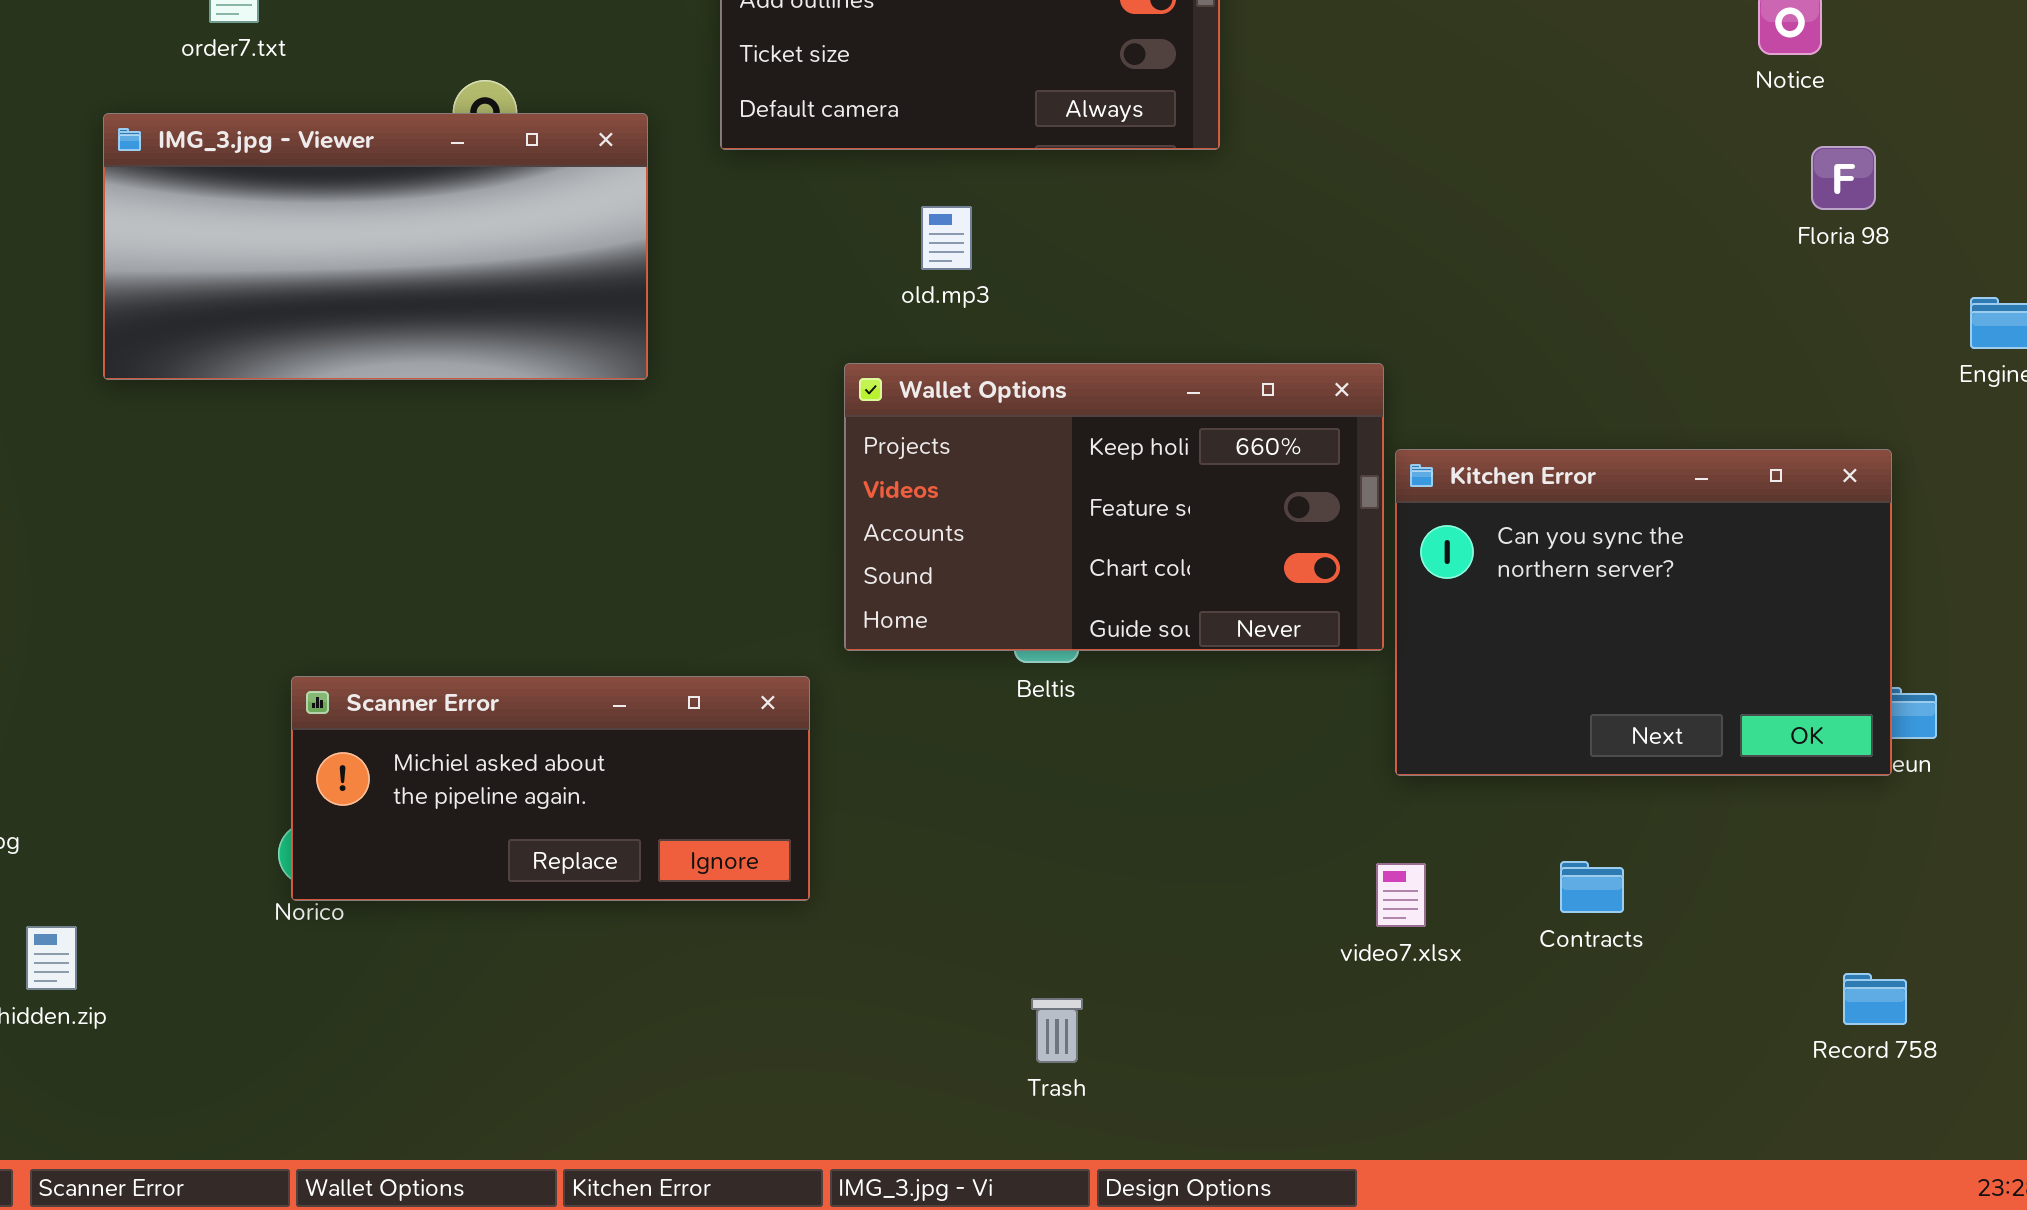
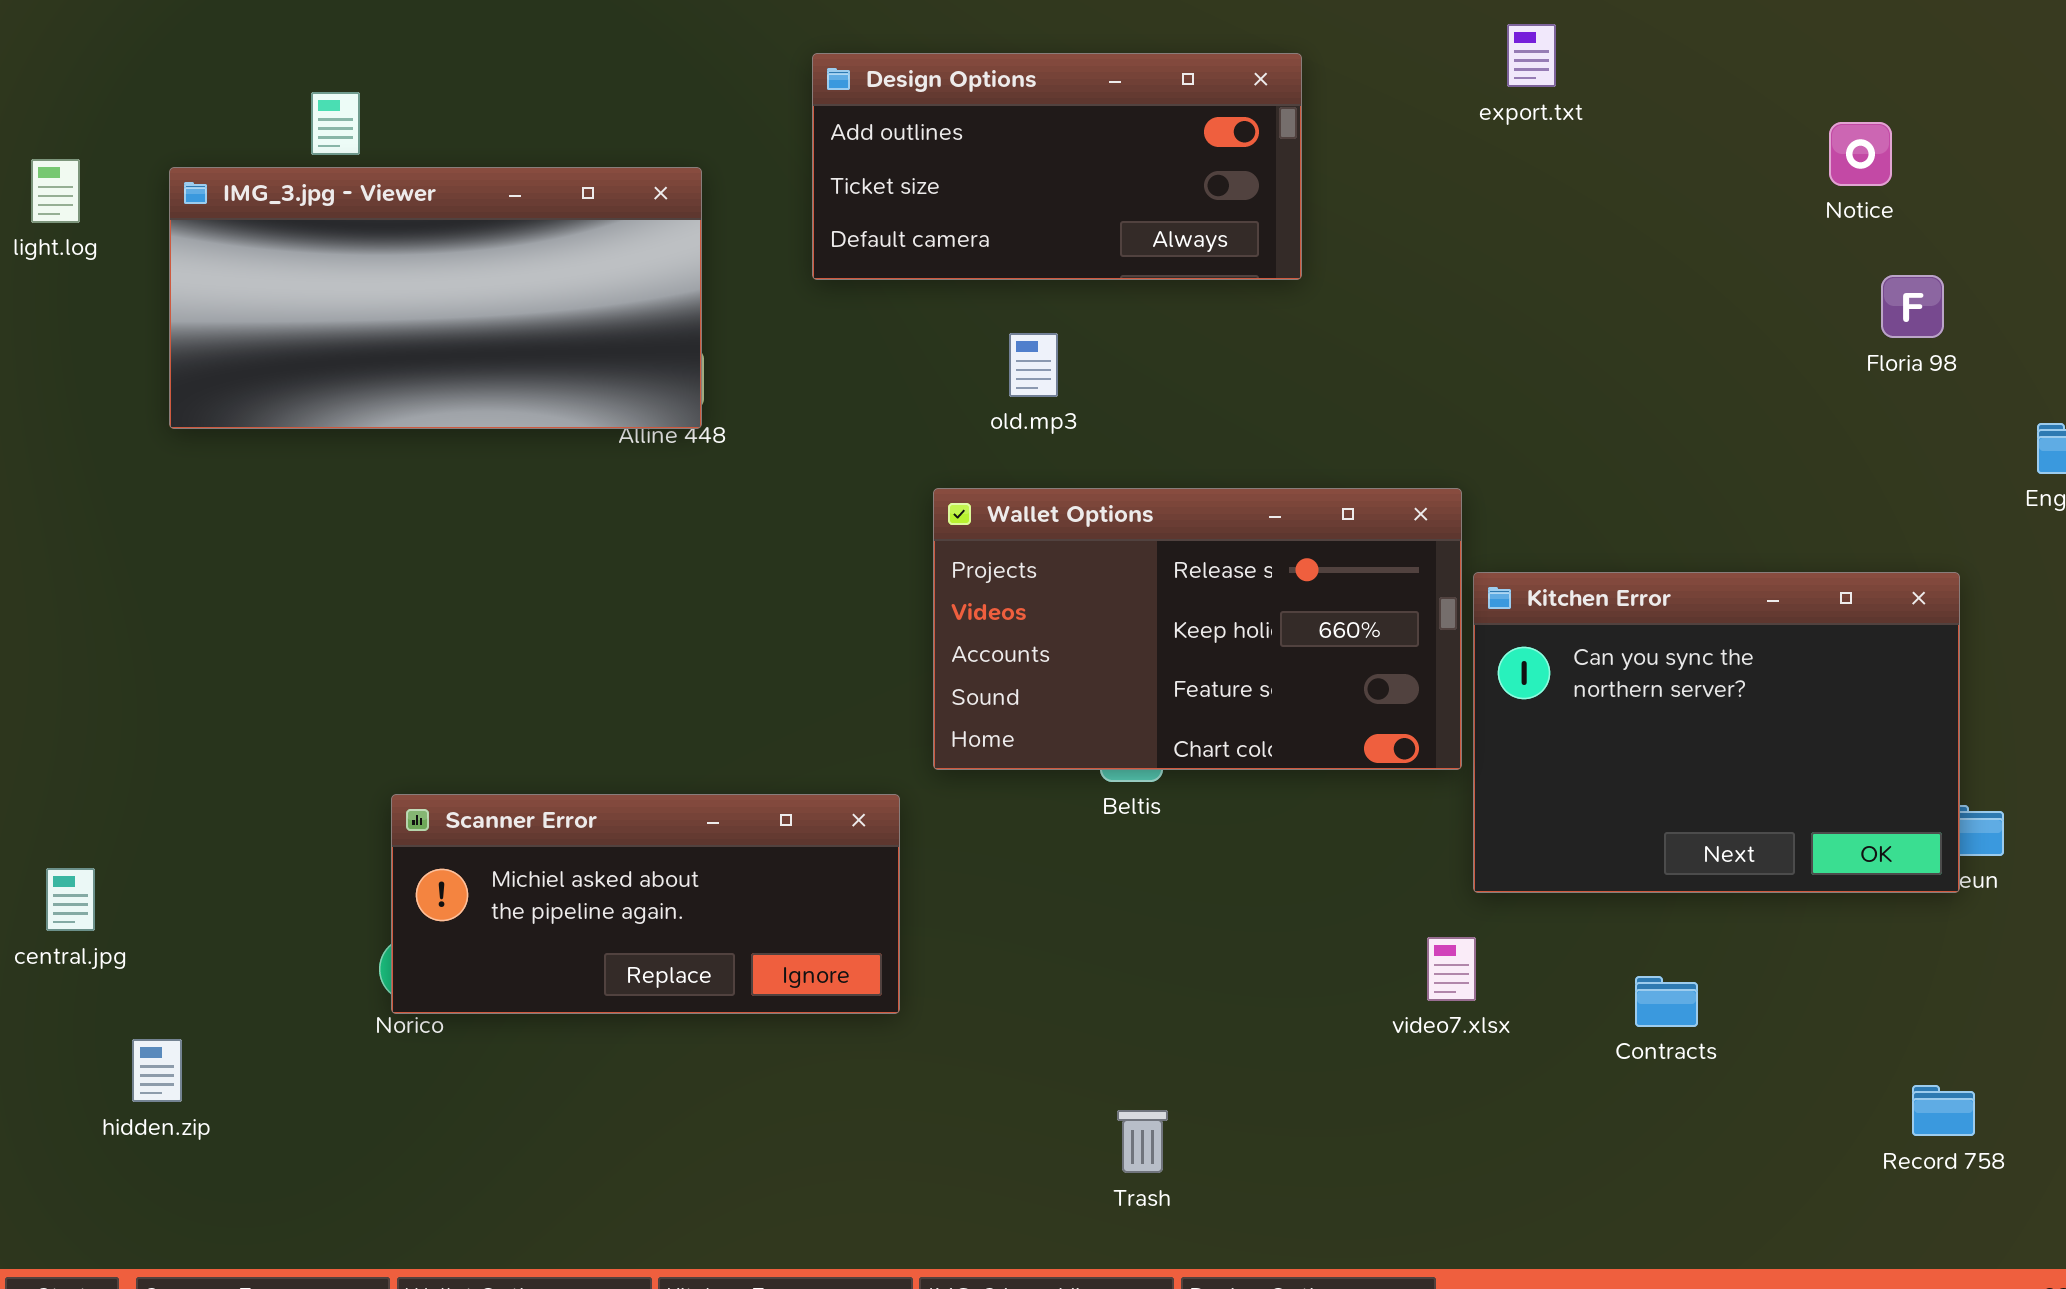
IMG_3.jpg - Viewer: [103,113,648,380] -> [169,167,702,429], moved
Wallet Options: [844,363,1384,651] -> [933,488,1462,770], scrolled up 1 row
video7.xlsx: [1376,863,1426,927] -> [1427,937,1476,1001], moved

